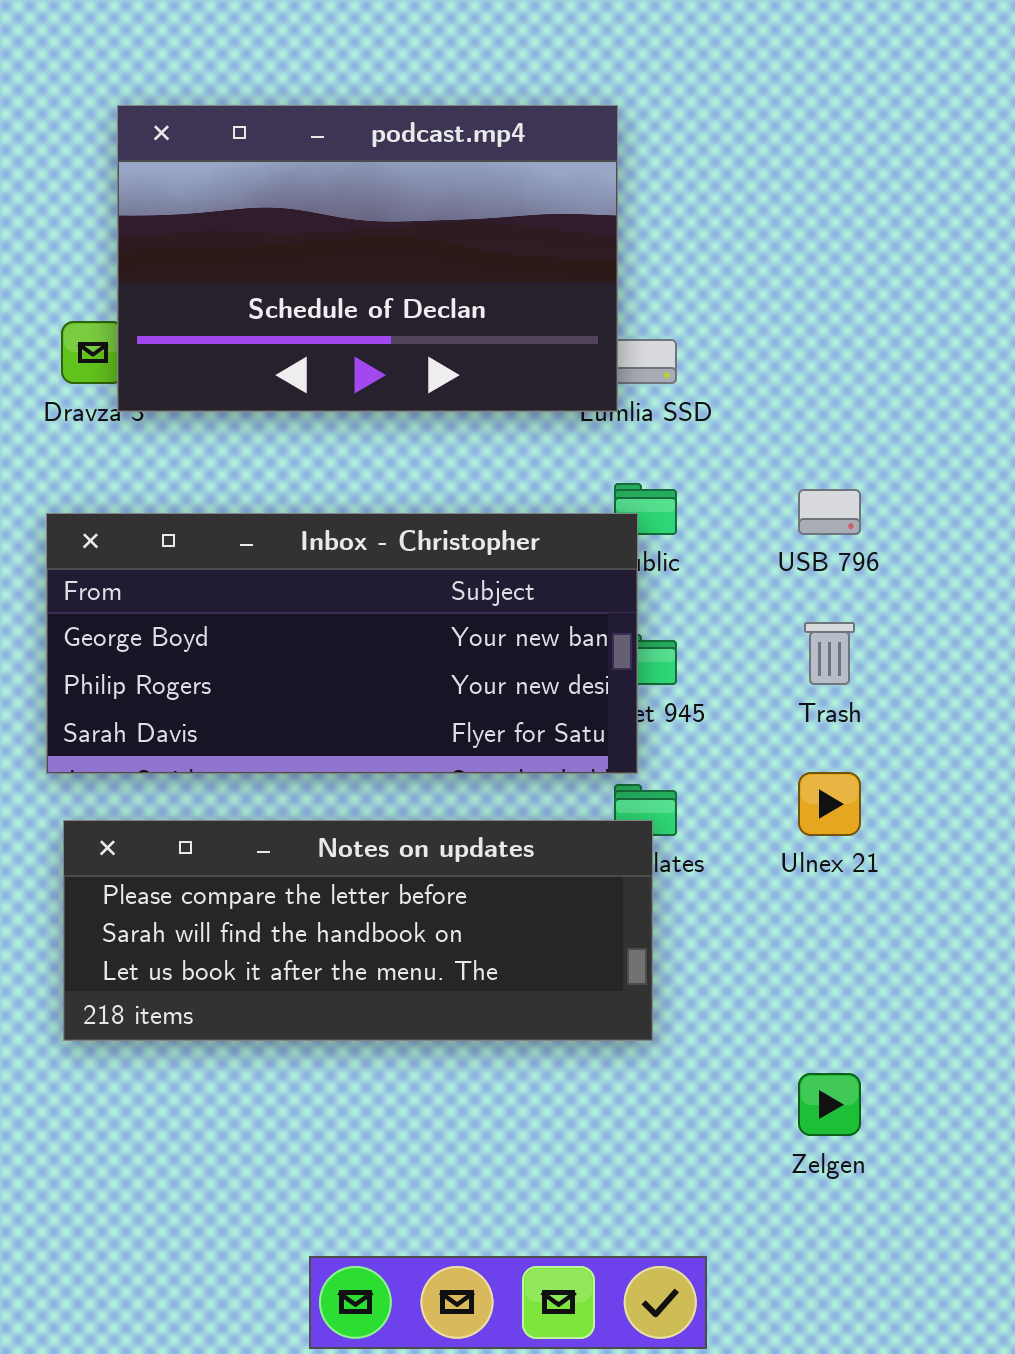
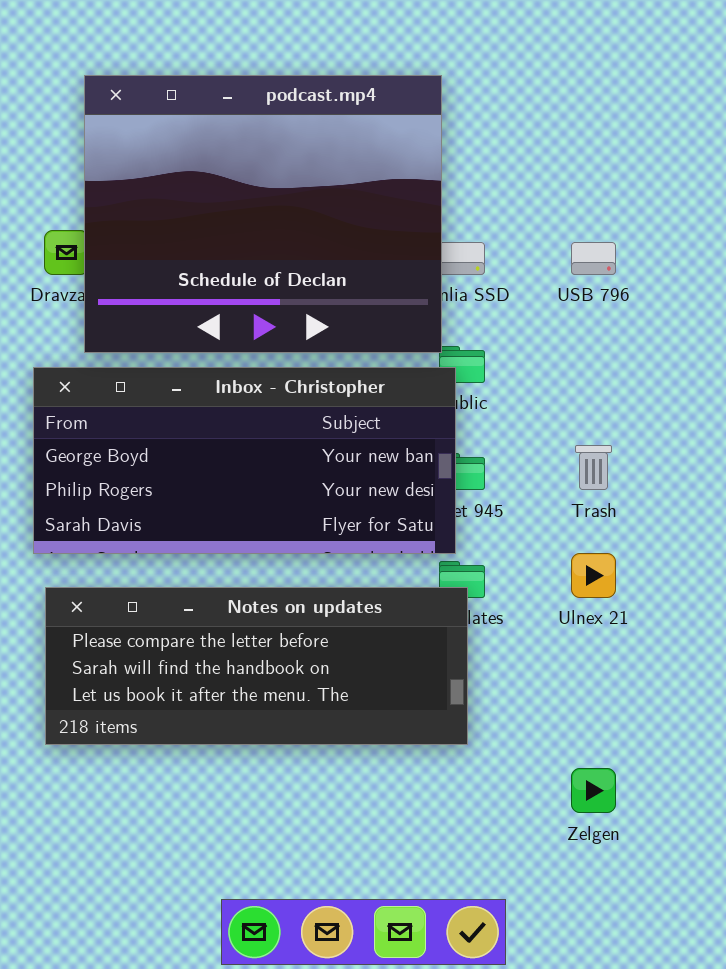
podcast.mp4: [117,105,618,412] -> [84,75,442,353], resized
USB 796: [798,489,861,535] -> [571,242,616,275], moved

